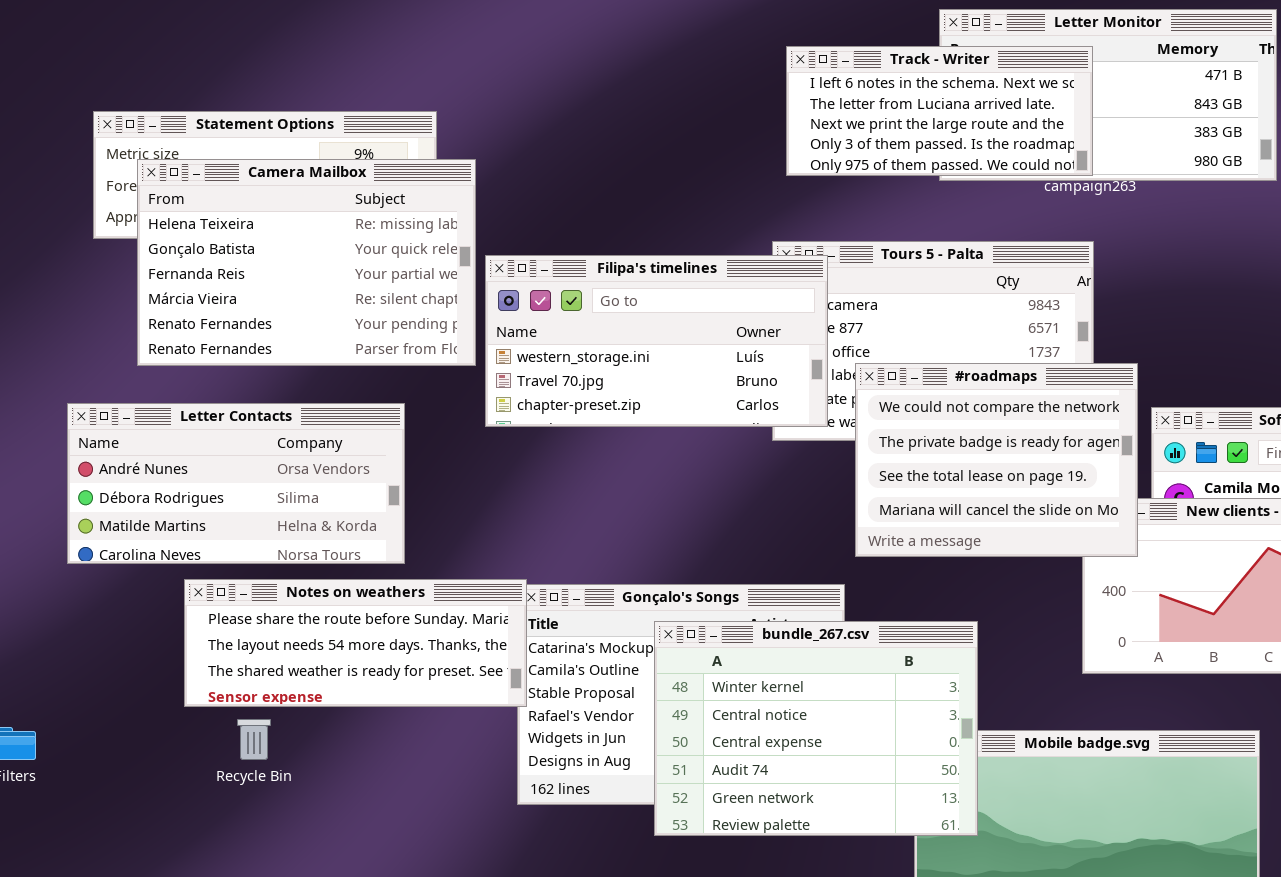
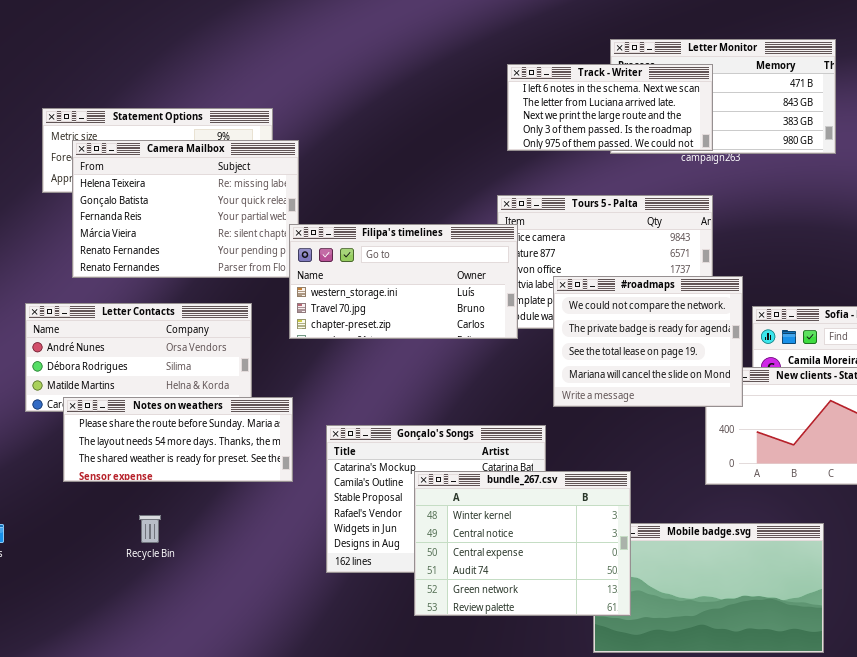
Filipa's timelines: [485,255,828,427] -> [289,224,518,339], moved
Notes on weathers: [184,579,527,707] -> [63,397,293,482], moved
bundle_267.csv: [654,621,978,836] -> [414,471,631,616], moved

